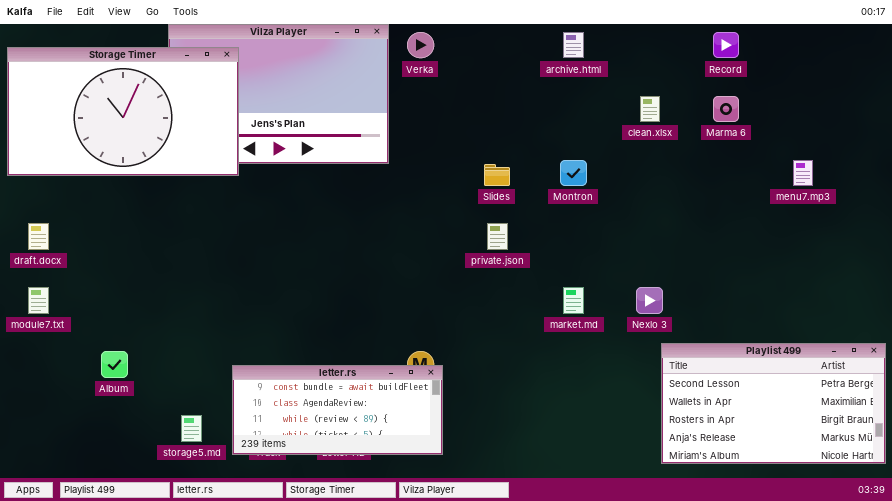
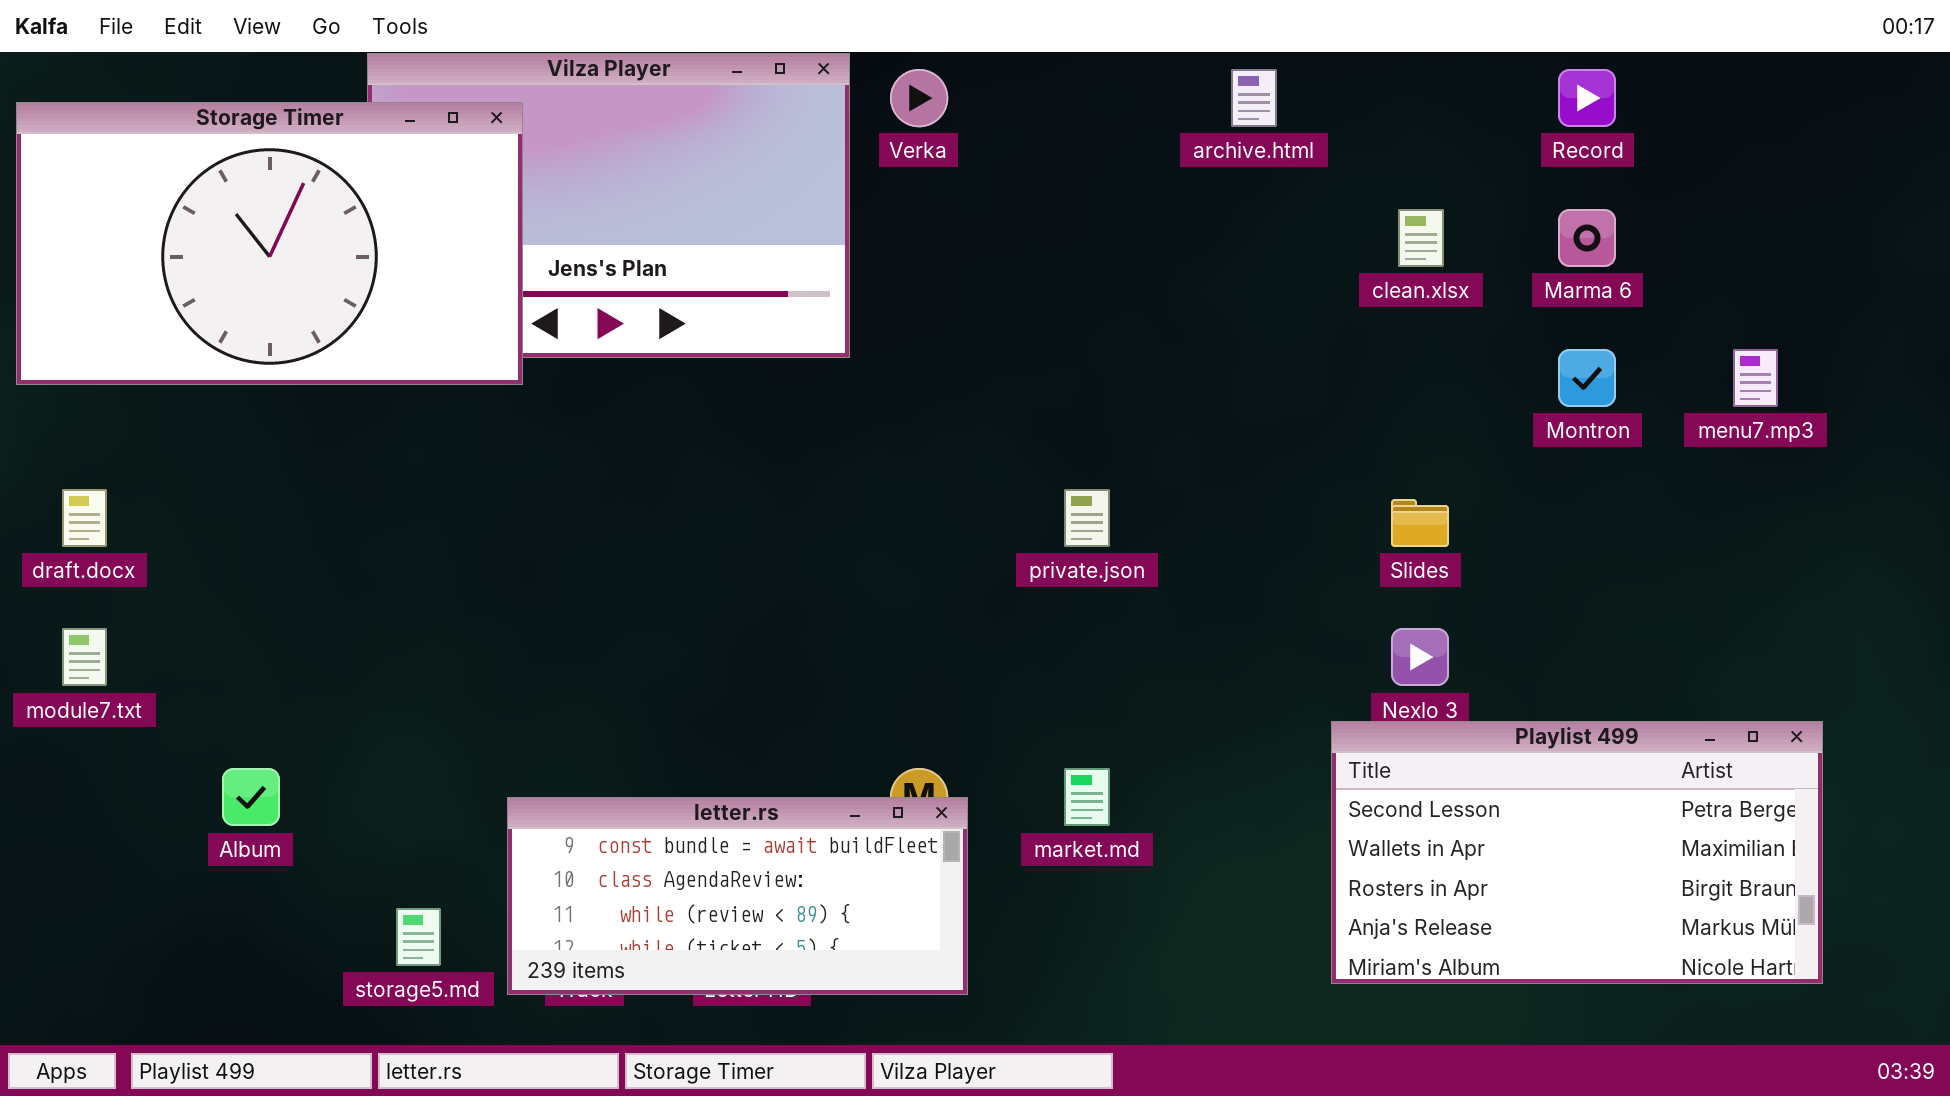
Montron: [560,160,587,186] -> [1558,349,1616,407], moved
Slides: [484,164,510,186] -> [1391,499,1449,547], moved
market.md: [563,287,584,314] -> [1064,768,1110,826], moved
Playlist 499: [661,343,886,464] -> [1331,721,1823,984], moved

